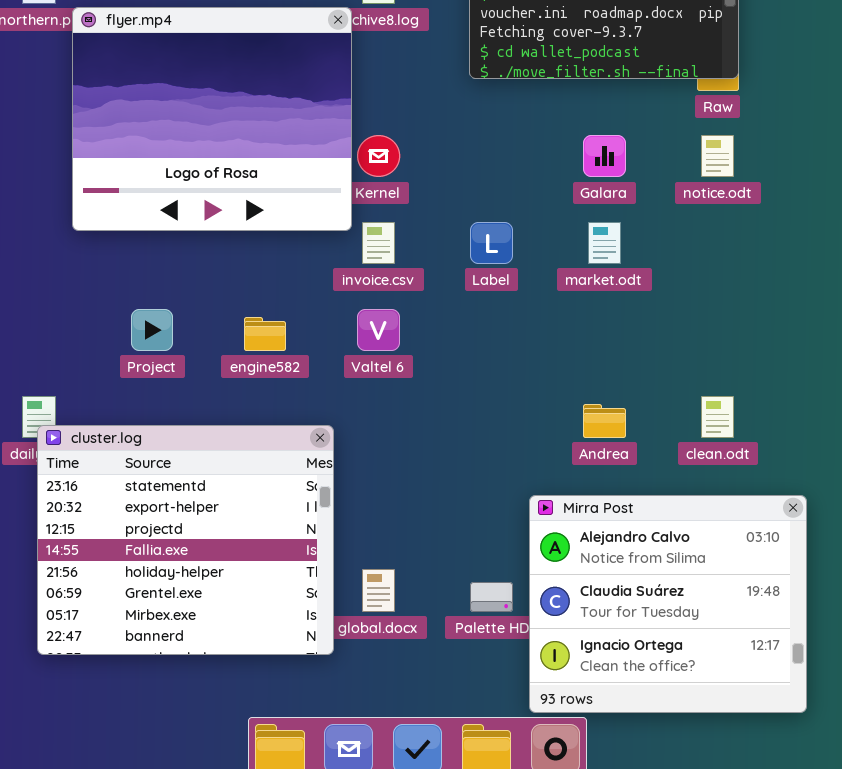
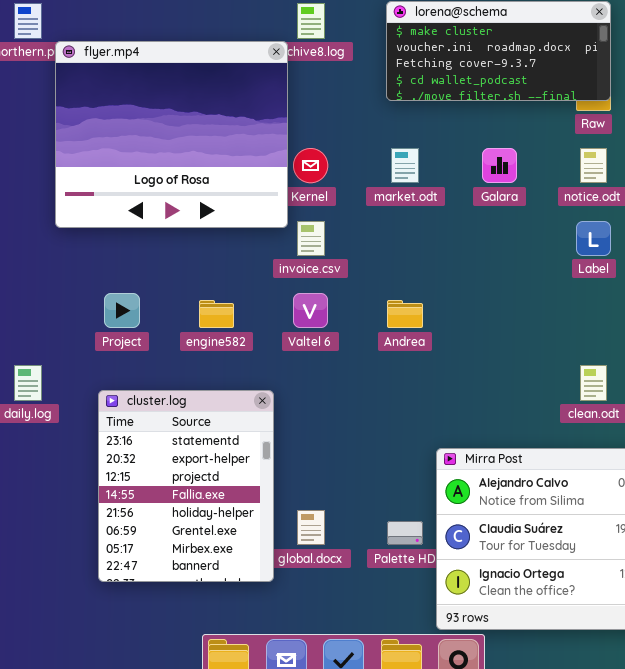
Label: [470,222,513,264] -> [576,221,611,256], moved
market.odt: [588,222,621,264] -> [391,148,419,183], moved
Andrea: [583,404,626,438] -> [387,300,423,328], moved
cluster.log: [37,425,334,655] -> [98,390,274,582], resized

